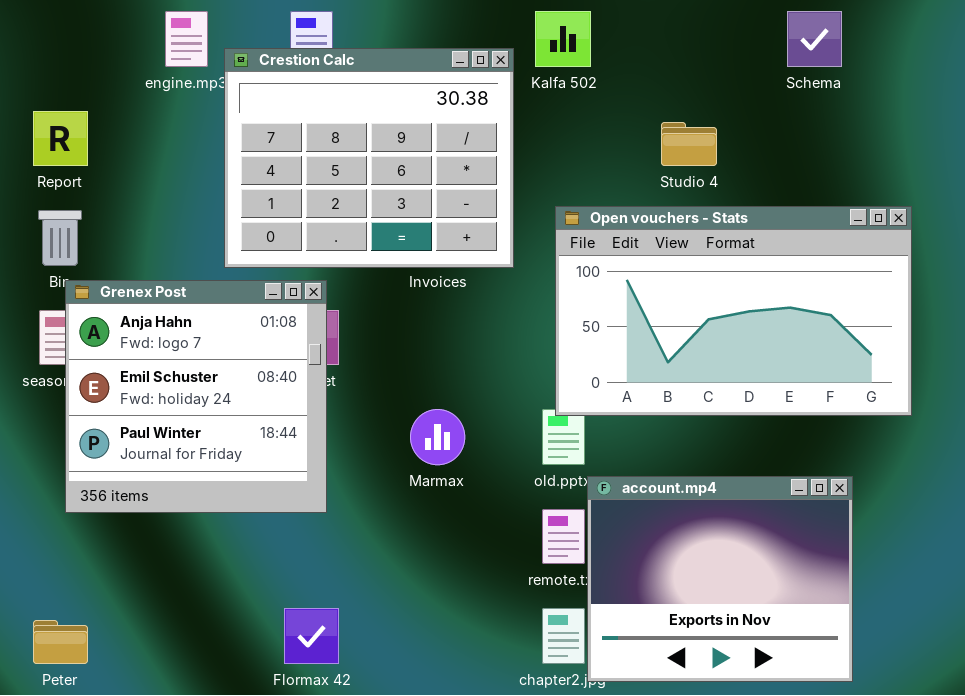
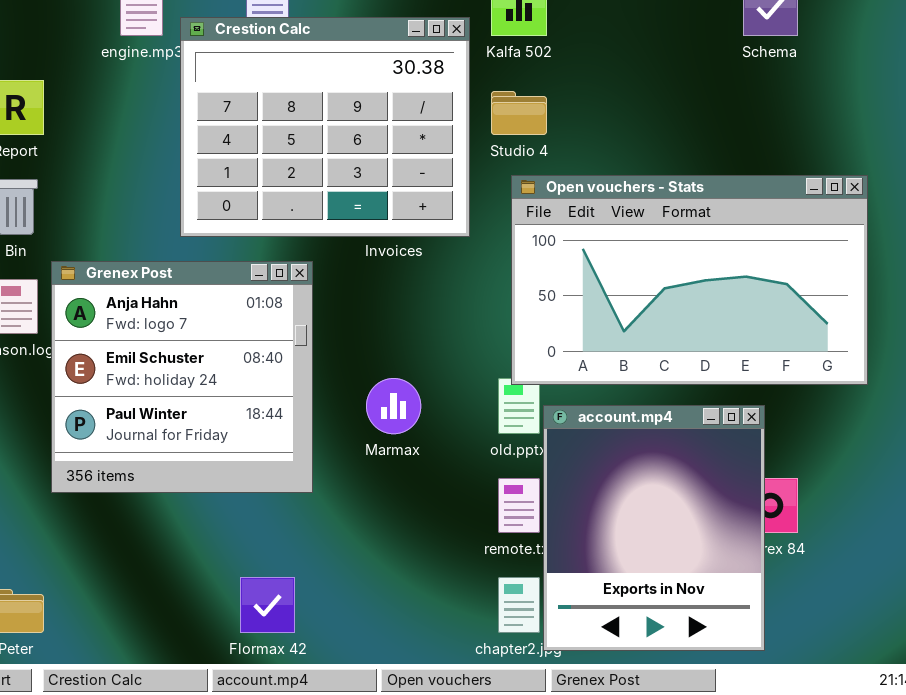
Studio 4: [661,122,717,166] -> [491,91,547,135], moved
Grenex Post: [65,280,327,513] -> [51,261,313,493], moved
account.mp4: [587,476,853,682] -> [543,405,765,651], resized

